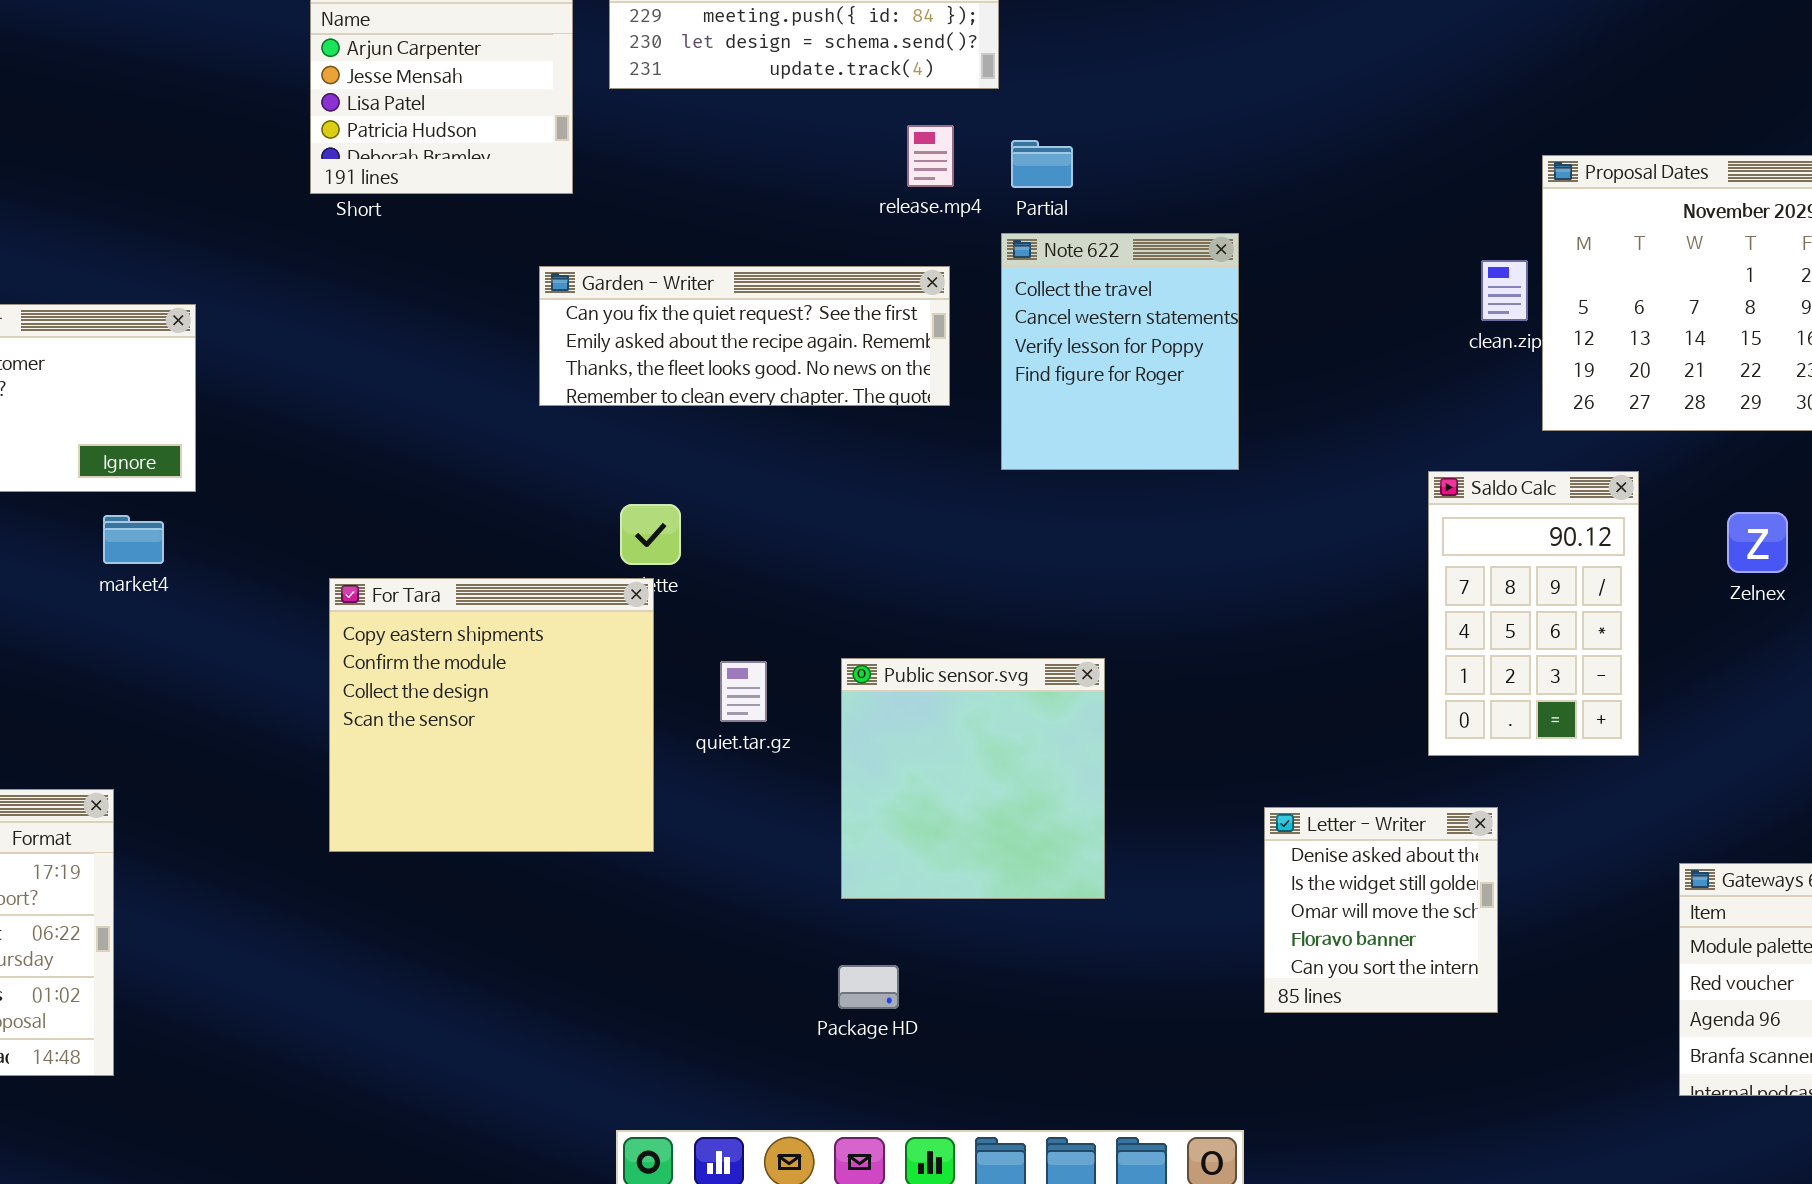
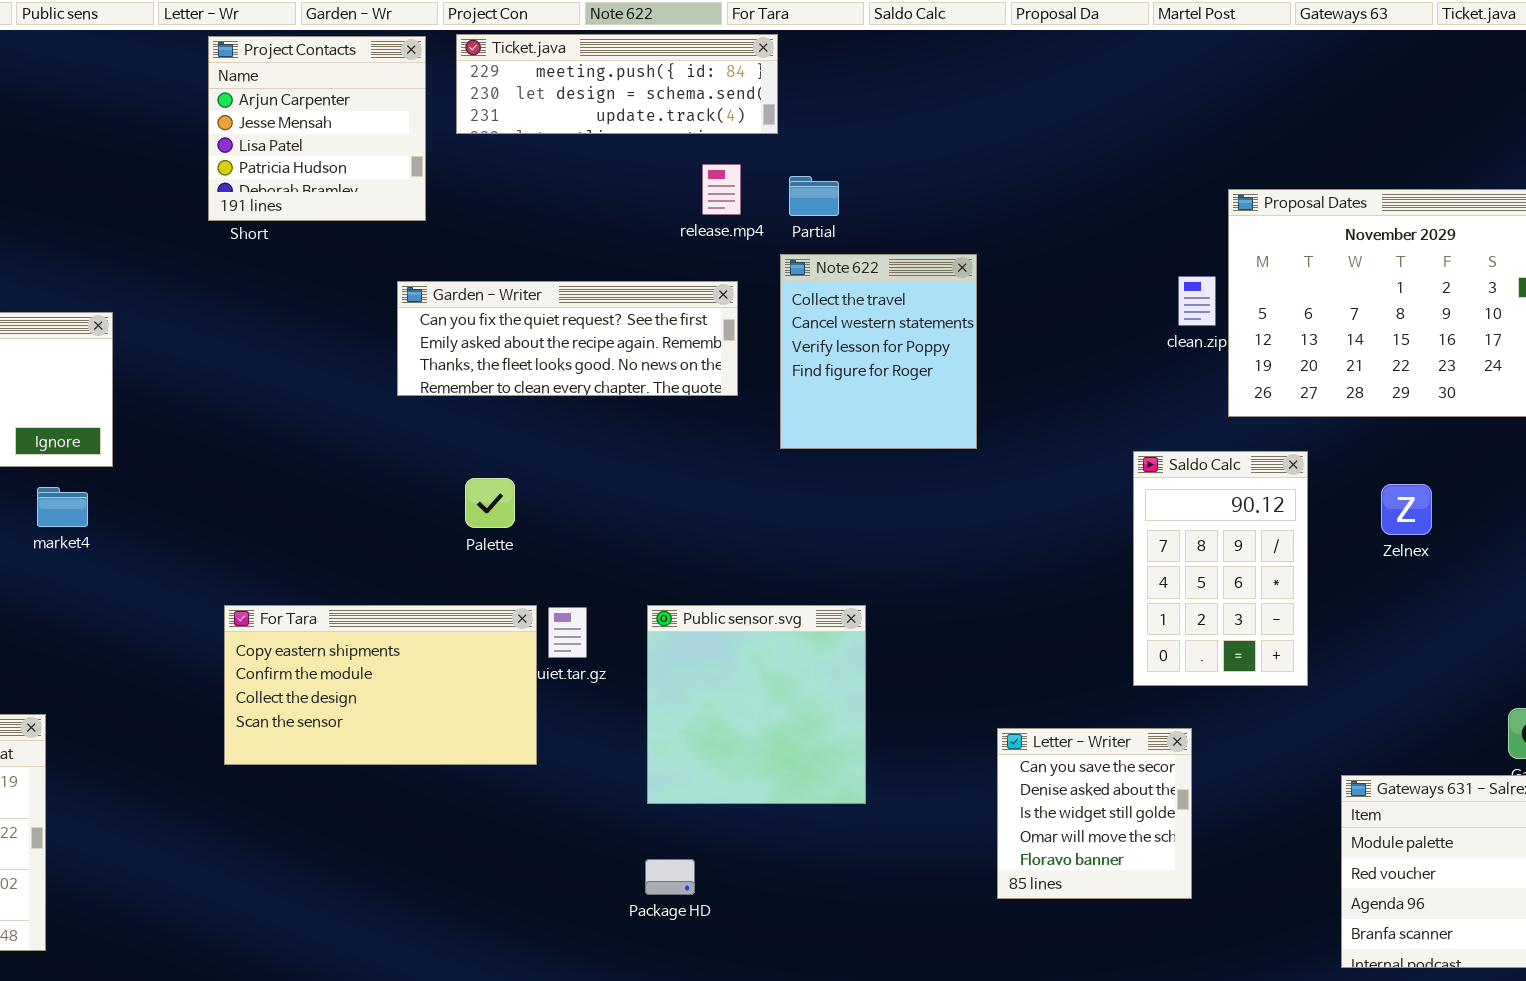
For Tara: [329,578,654,852] -> [224,605,537,765], resized
Letter - Writer: [1264,807,1498,1013] -> [997,728,1192,899], scrolled up 1 row

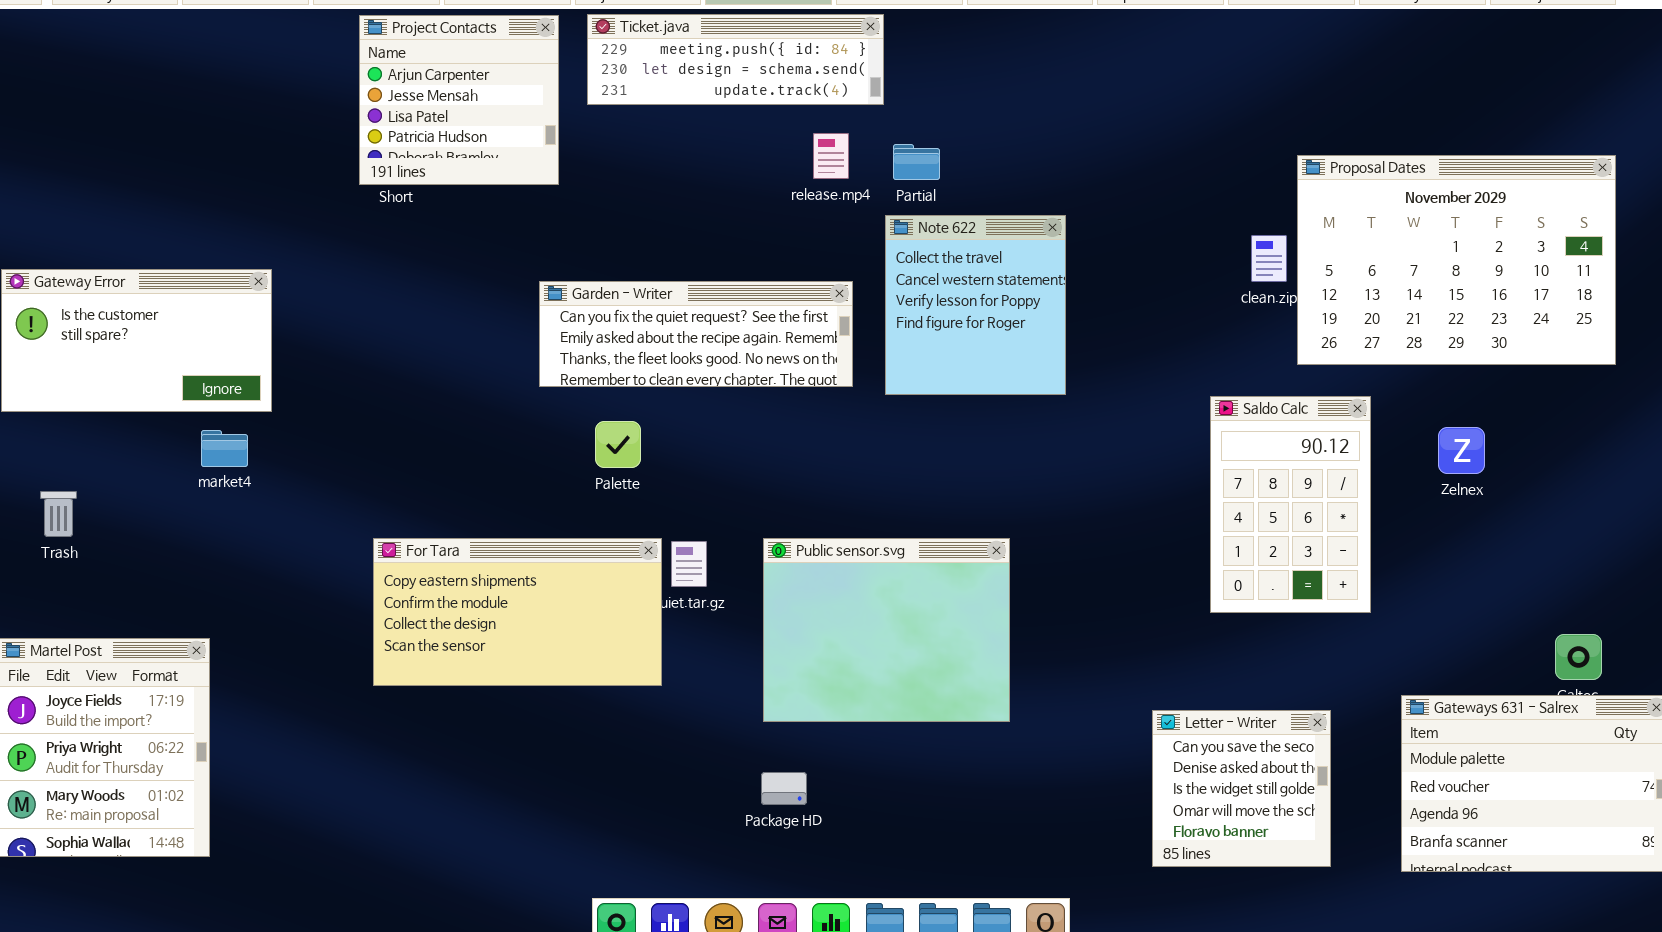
Garden - Writer: [397,281,738,396] -> [539,281,853,387], moved
Public sensor.svg: [647,605,866,804] -> [763,538,1010,722], resized
Letter - Writer: [997,728,1192,899] -> [1152,710,1331,867], moved

